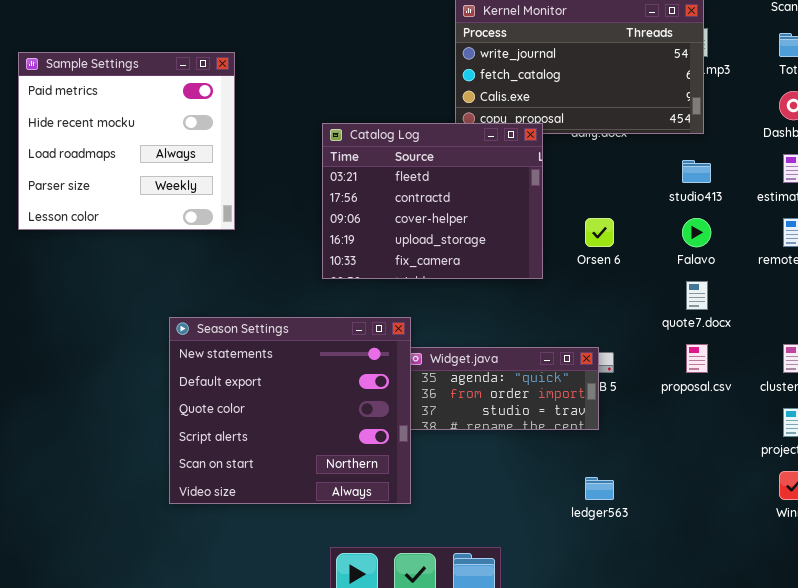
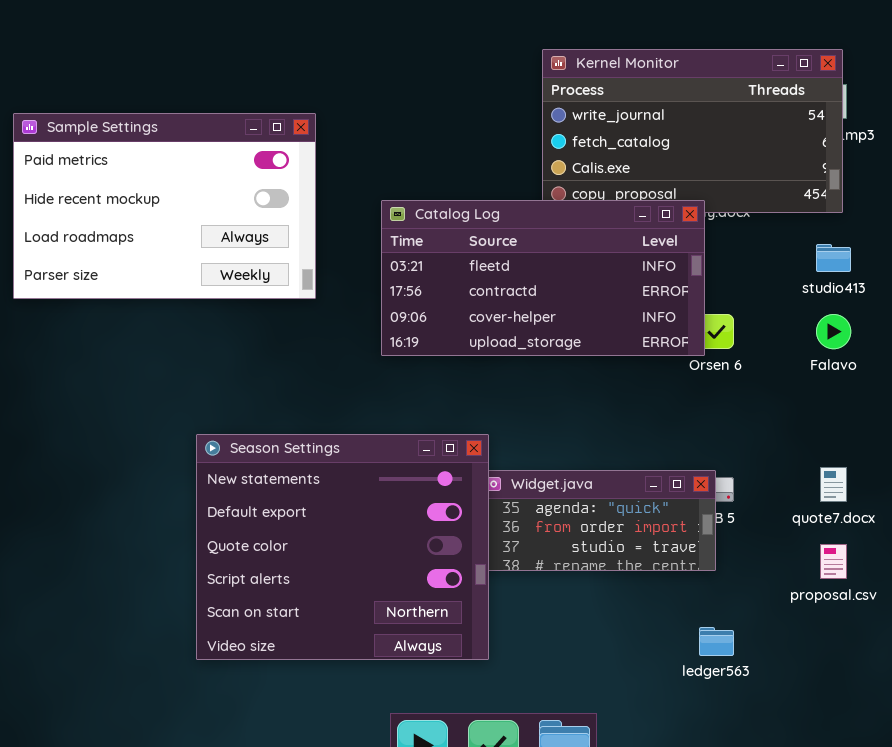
Sample Settings: [18,52,235,230] -> [13,113,316,299], resized
Catalog Log: [322,123,543,279] -> [381,200,705,356], resized
quote7.docx: [686,281,708,310] -> [820,467,847,502], moved
proposal.csv: [686,344,708,373] -> [820,544,847,579], moved

